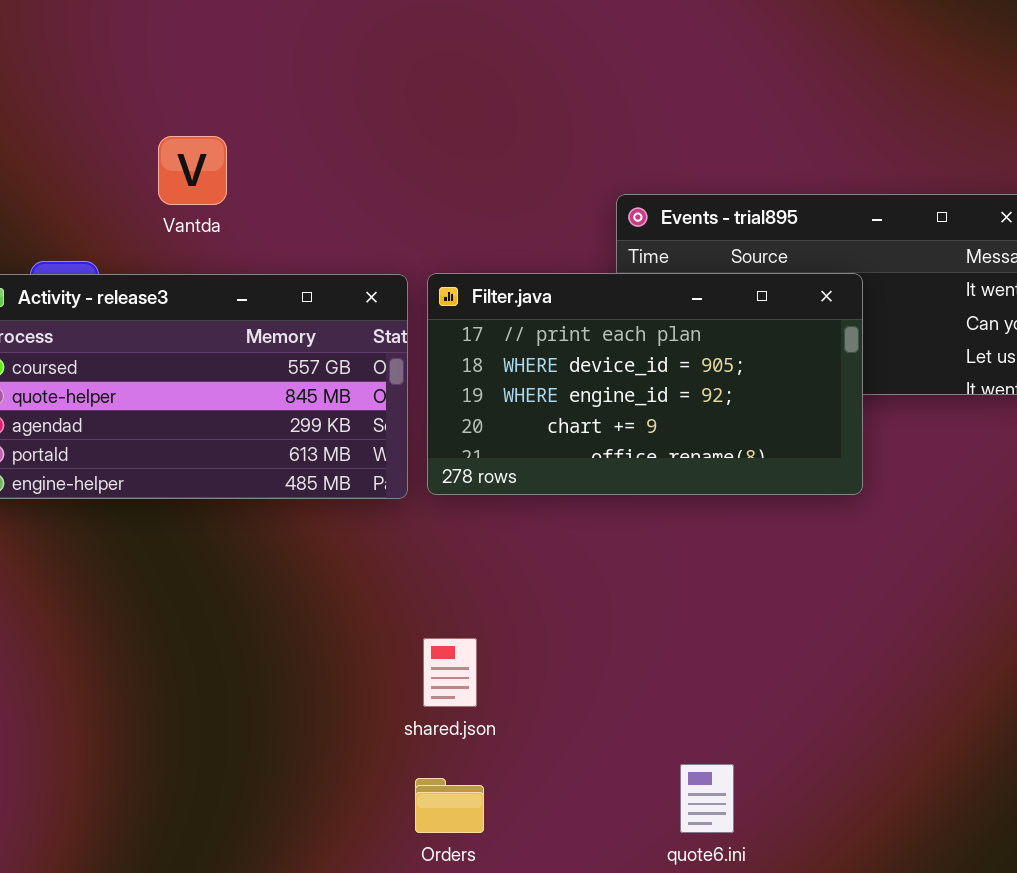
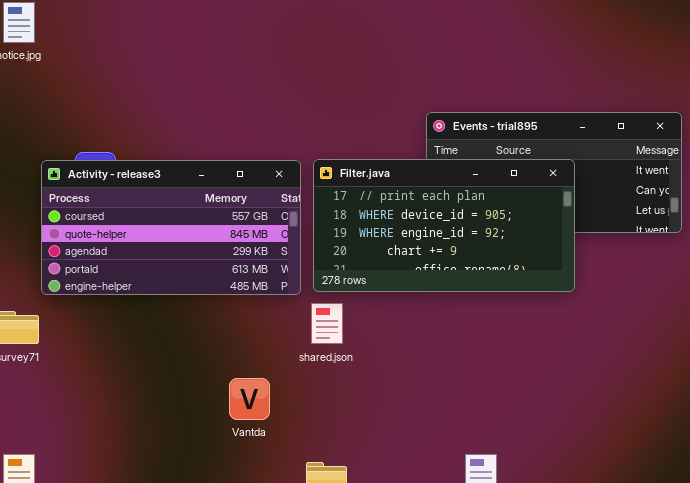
Vantda: [158,136,227,205] -> [229,378,270,420], moved
shared.json: [423,638,477,707] -> [311,303,343,344], moved

